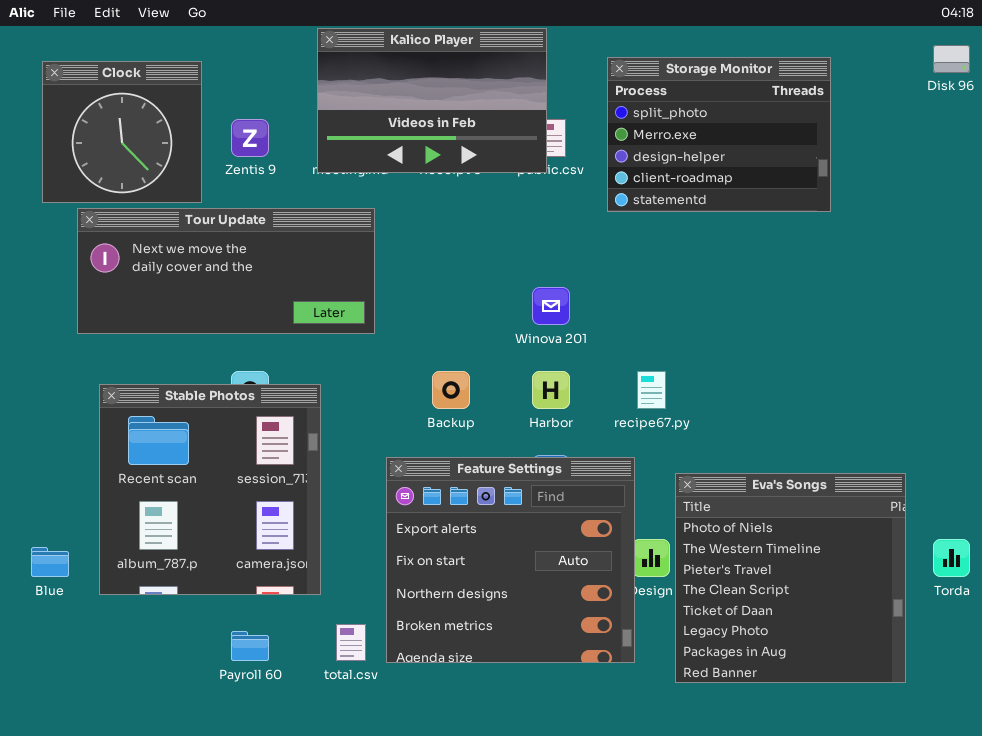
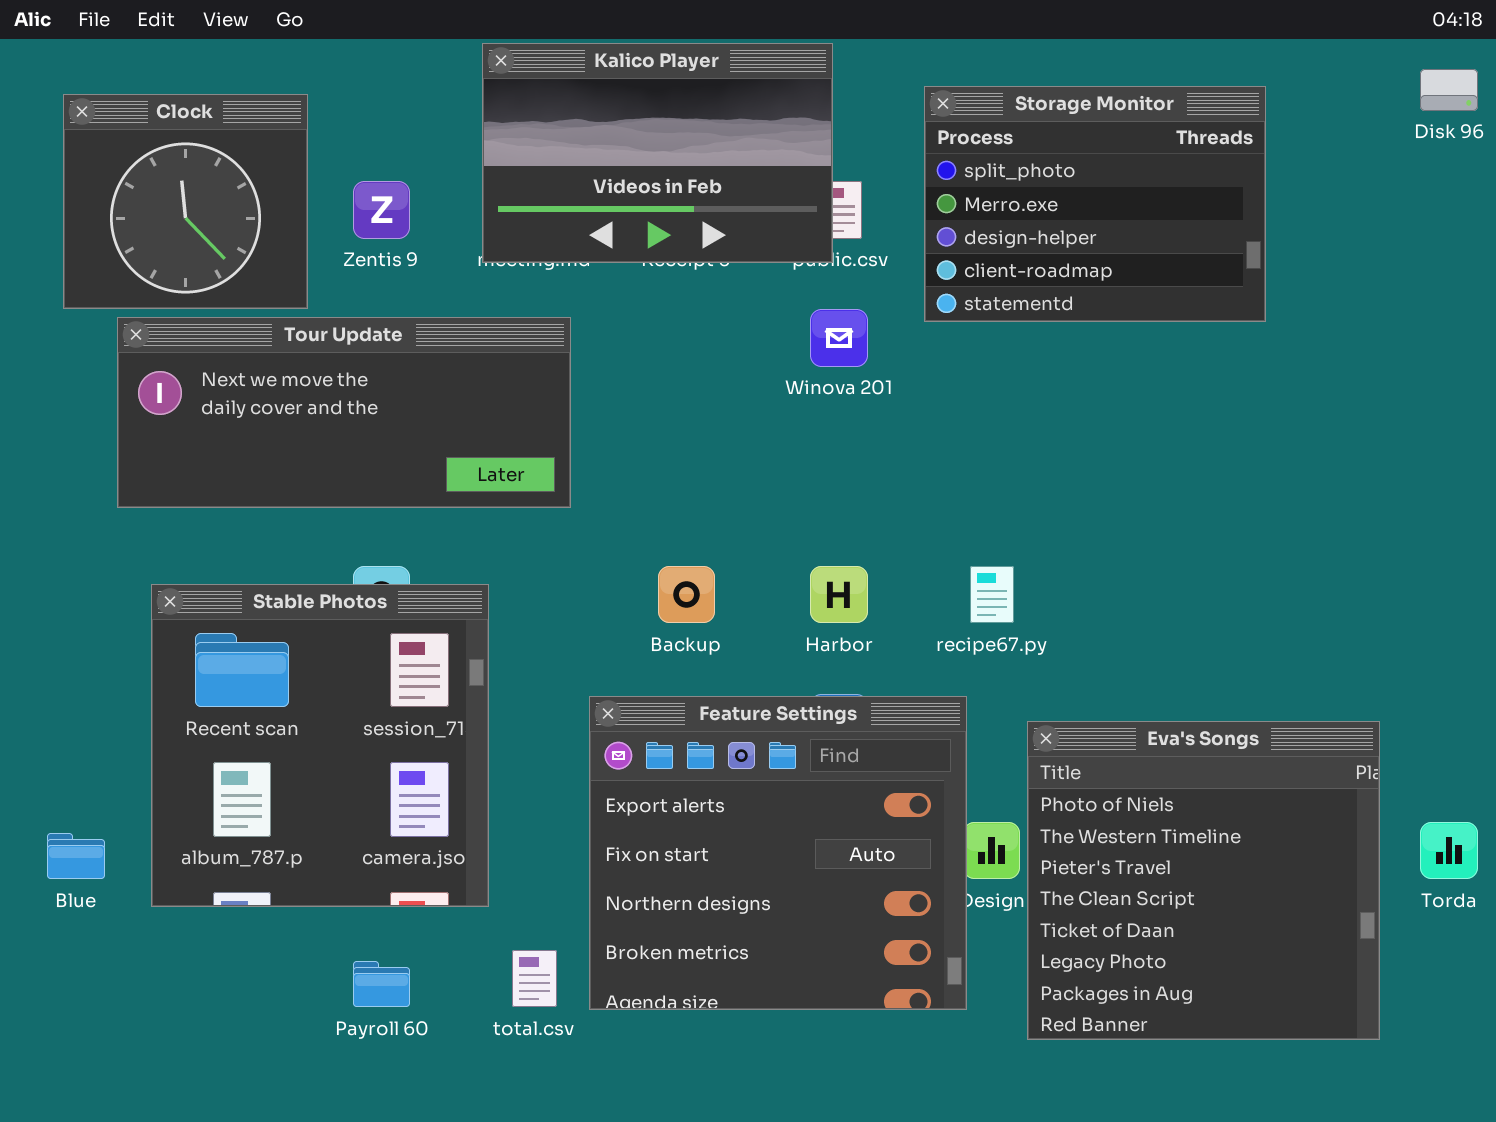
Winova 201: [532,287,570,325] -> [810,309,868,367], moved

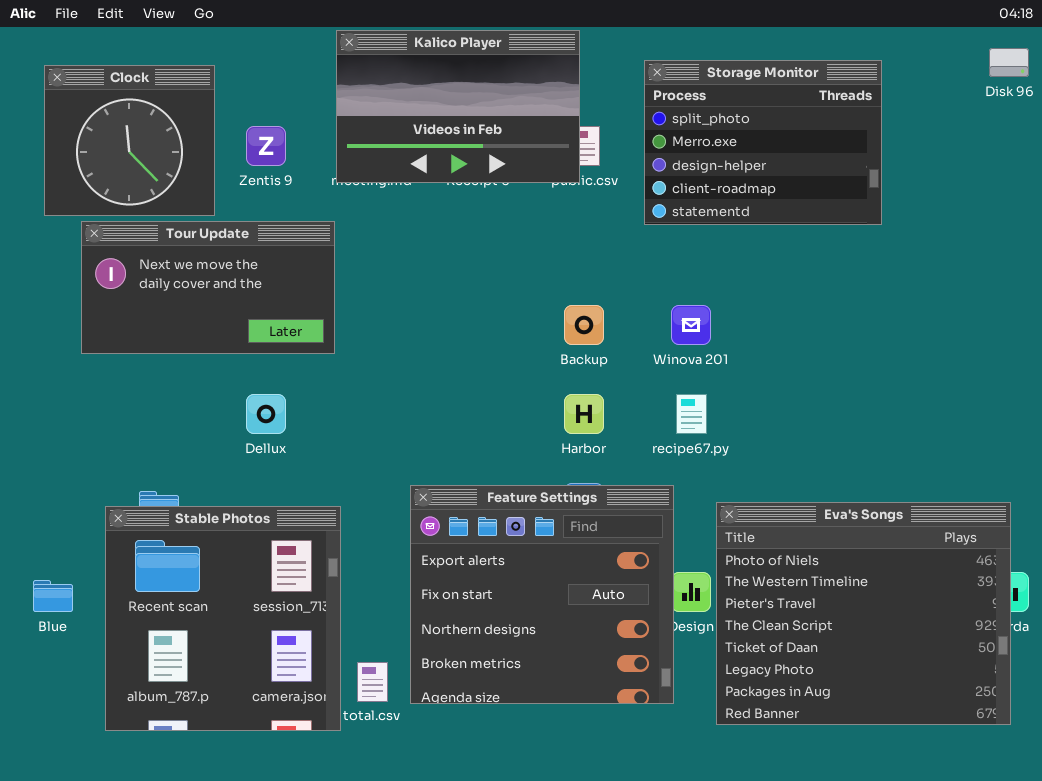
Winova 201: [810,309,868,367] -> [671,305,711,345], moved
Tour Update: [117,317,571,508] -> [81,221,335,354], resized
Backup: [658,566,715,623] -> [564,305,604,345], moved
Stable Photos: [151,584,489,907] -> [105,506,341,731], moved
Eva's Songs: [1027,721,1380,1040] -> [716,502,1011,725], resized

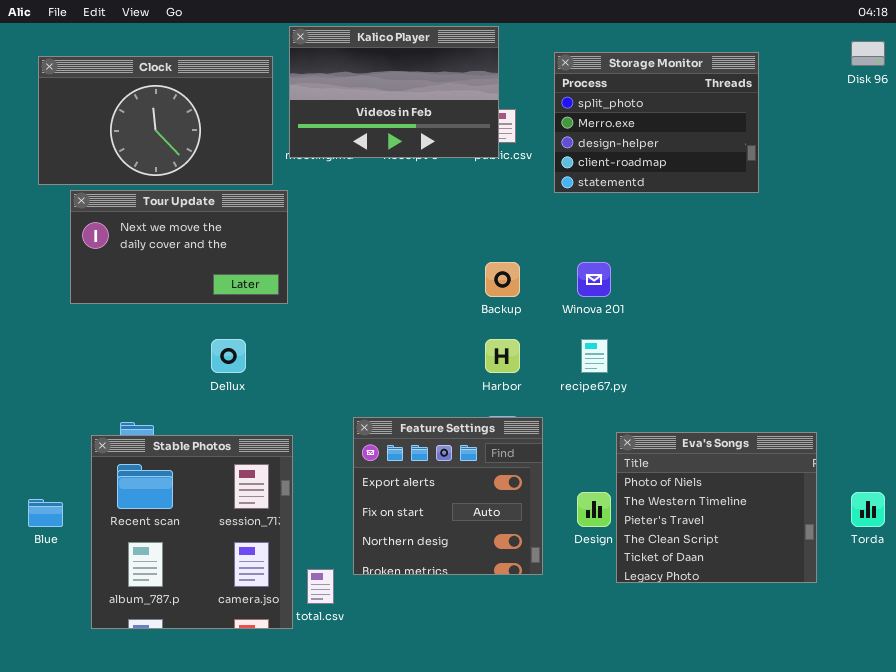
Clock: [44,65,215,216] -> [38,56,273,185], resized
Feature Settings: [410,485,674,704] -> [353,417,543,575], resized
Eva's Songs: [716,502,1011,725] -> [616,432,817,583], resized

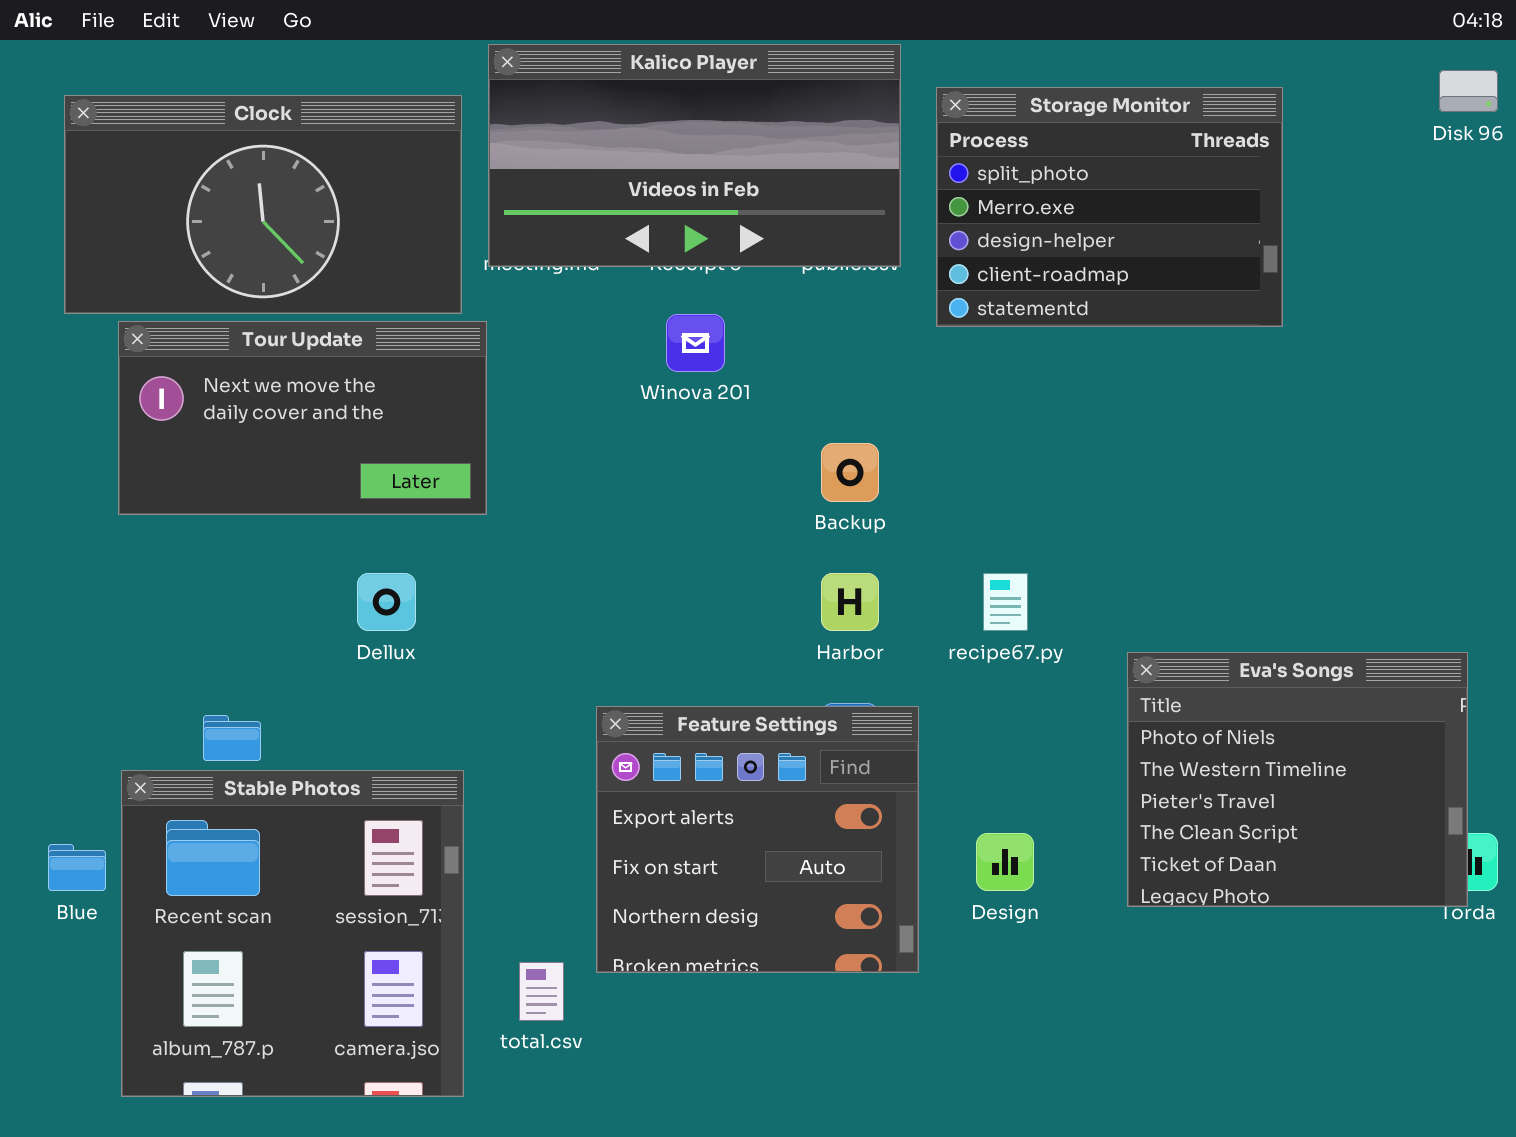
Kalico Player: [289,26,499,158] -> [488,44,901,267], resized
Winova 201: [577,262,611,297] -> [666,314,725,372], moved
Eva's Songs: [616,432,817,583] -> [1127,652,1468,907], moved
Stable Photos: [91,435,293,629] -> [121,770,464,1097], moved

